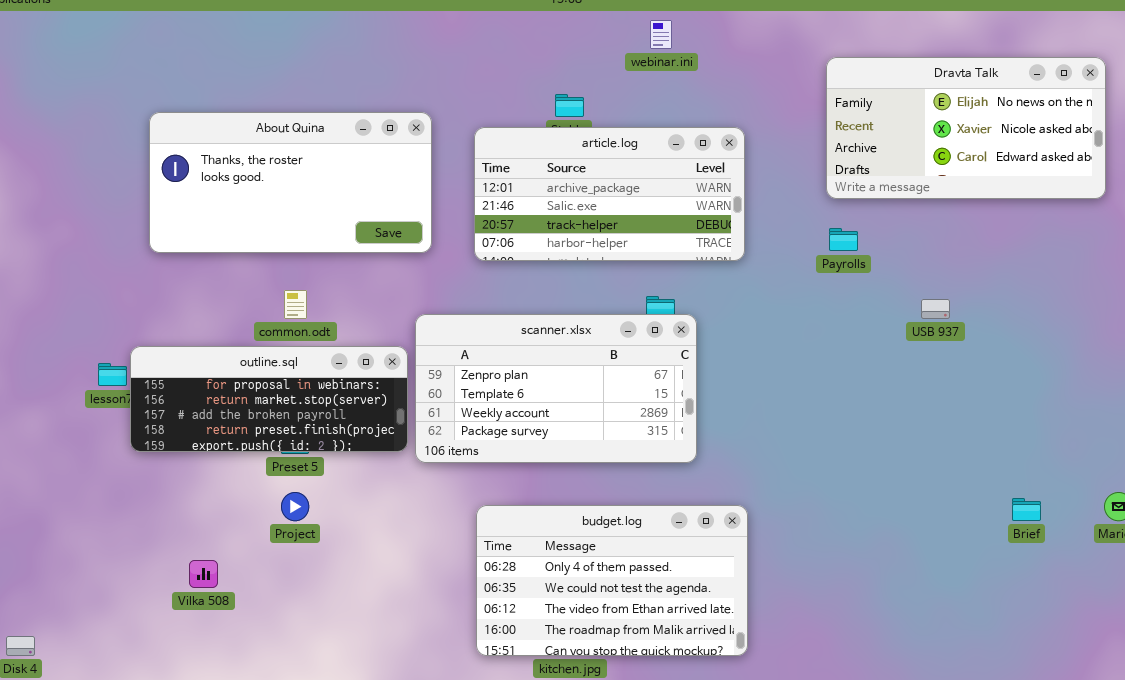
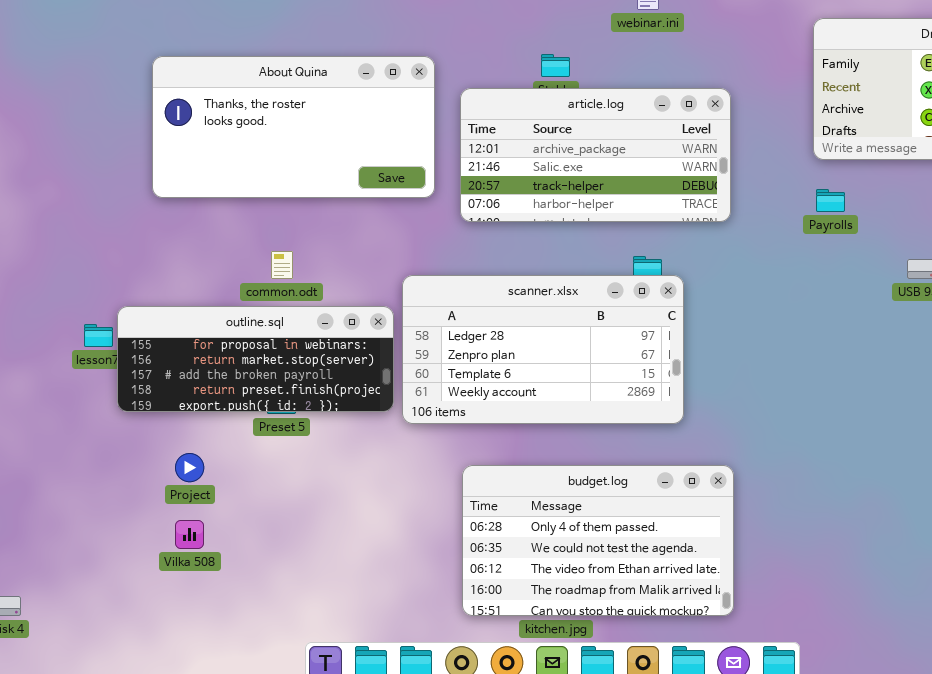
About Quina: [149,112,432,253] -> [152,56,435,198], moved
scanner.xlsx: [415,314,697,463] -> [402,275,684,424], scrolled up 1 row
Project: [281,492,309,521] -> [175,453,204,482], moved

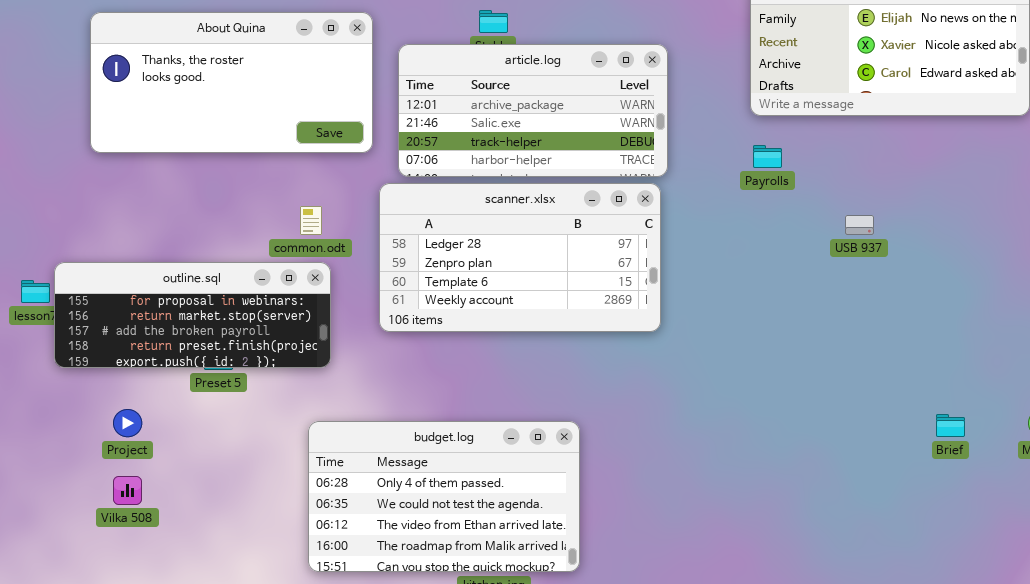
common.odt: [271,251,293,279] -> [300,206,322,235], moved
scanner.xlsx: [402,275,684,424] -> [379,183,661,332], moved
budget.log: [462,465,734,616] -> [308,421,580,572], moved

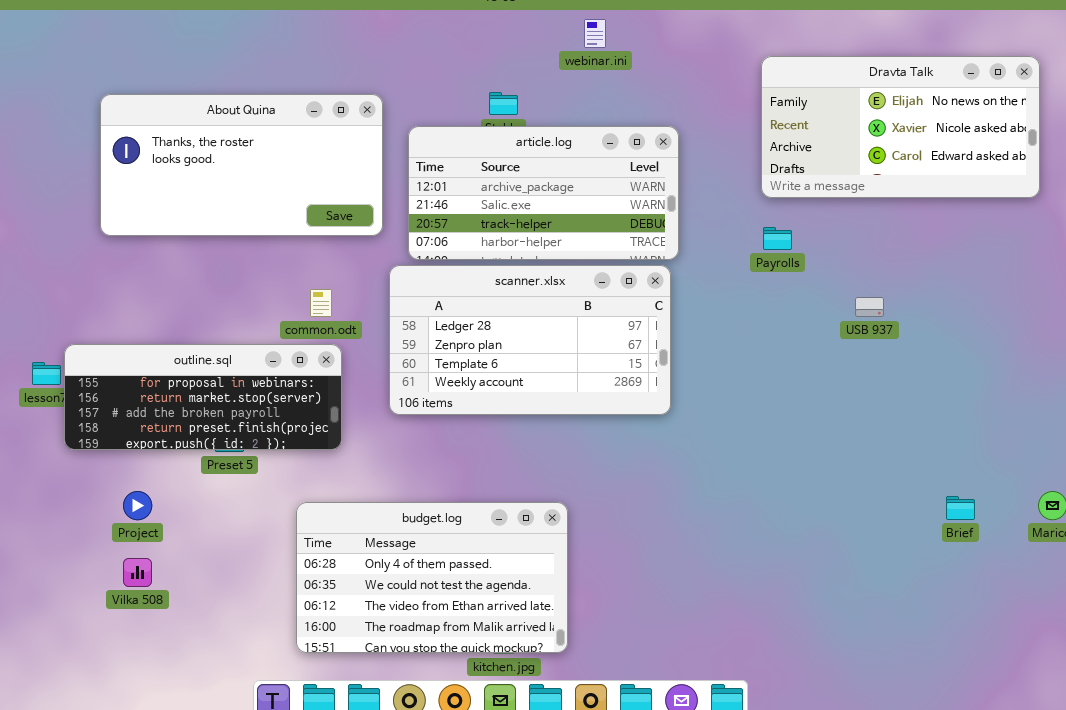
budget.log: [308,421,580,572] -> [296,502,568,653], moved

